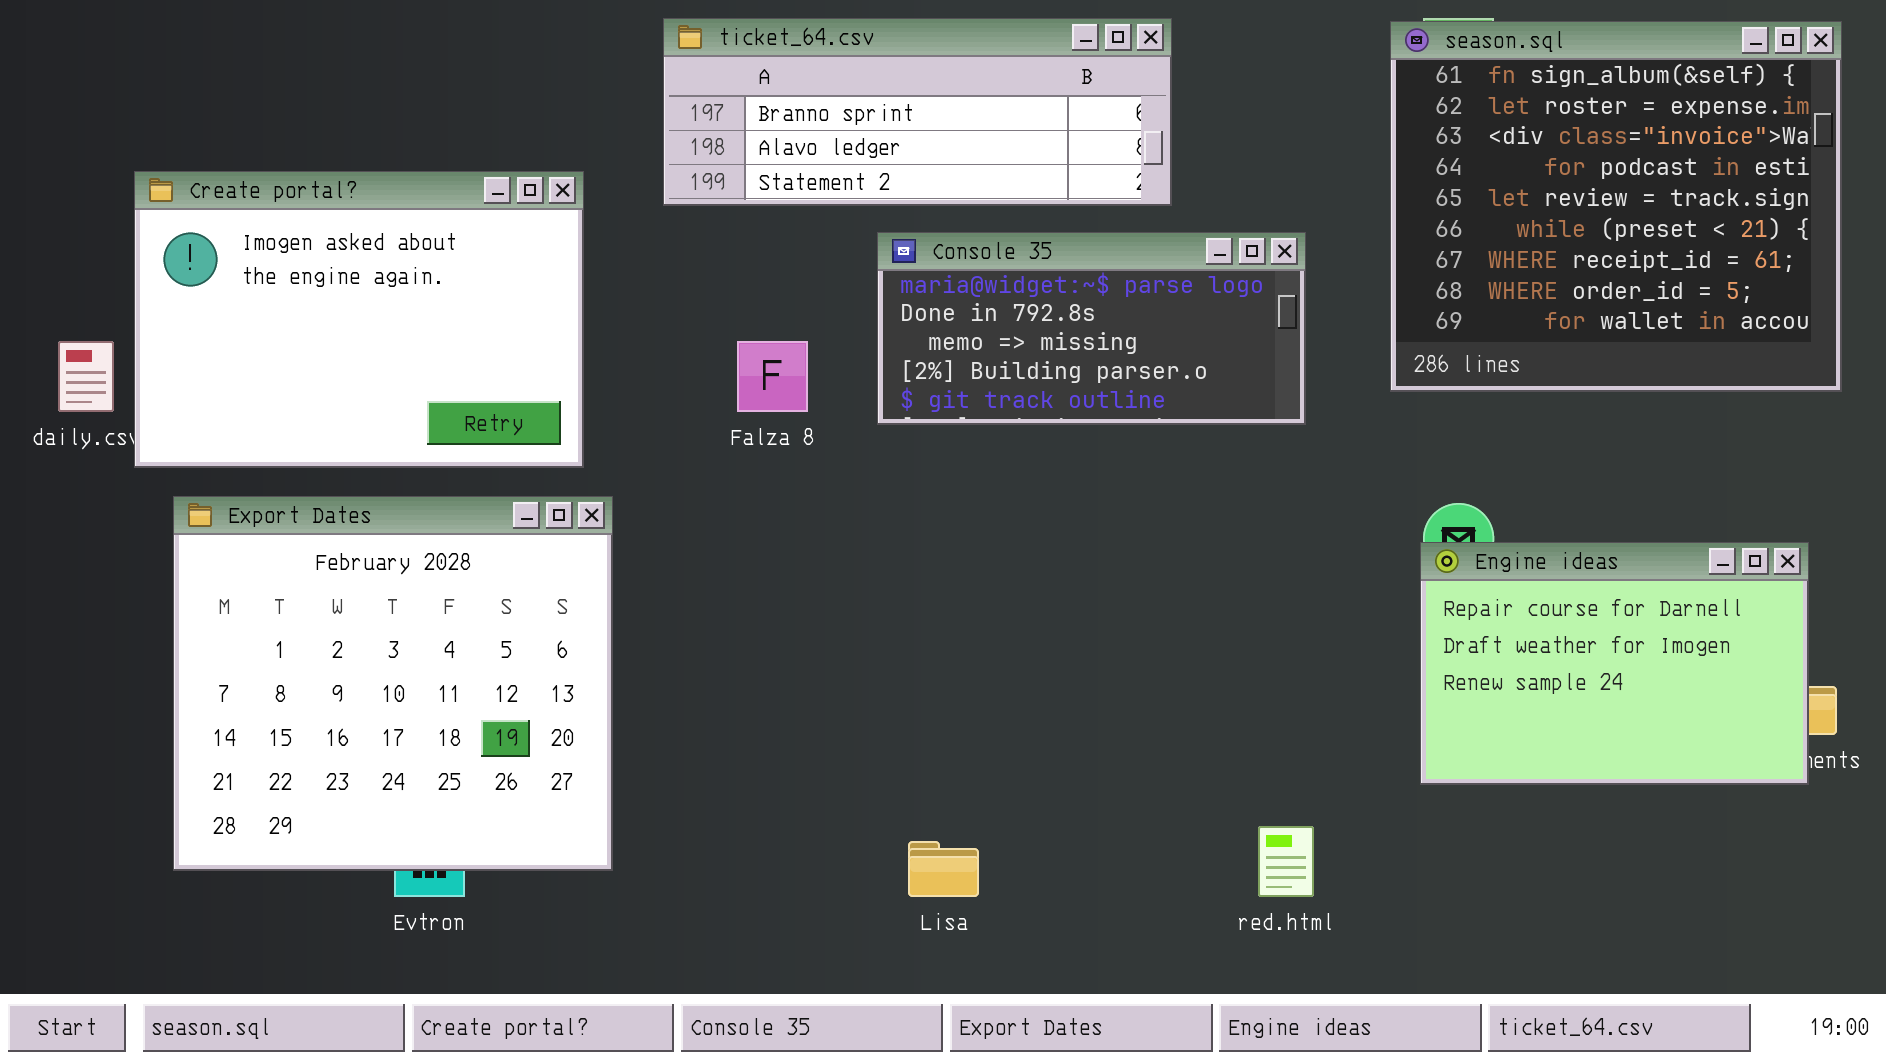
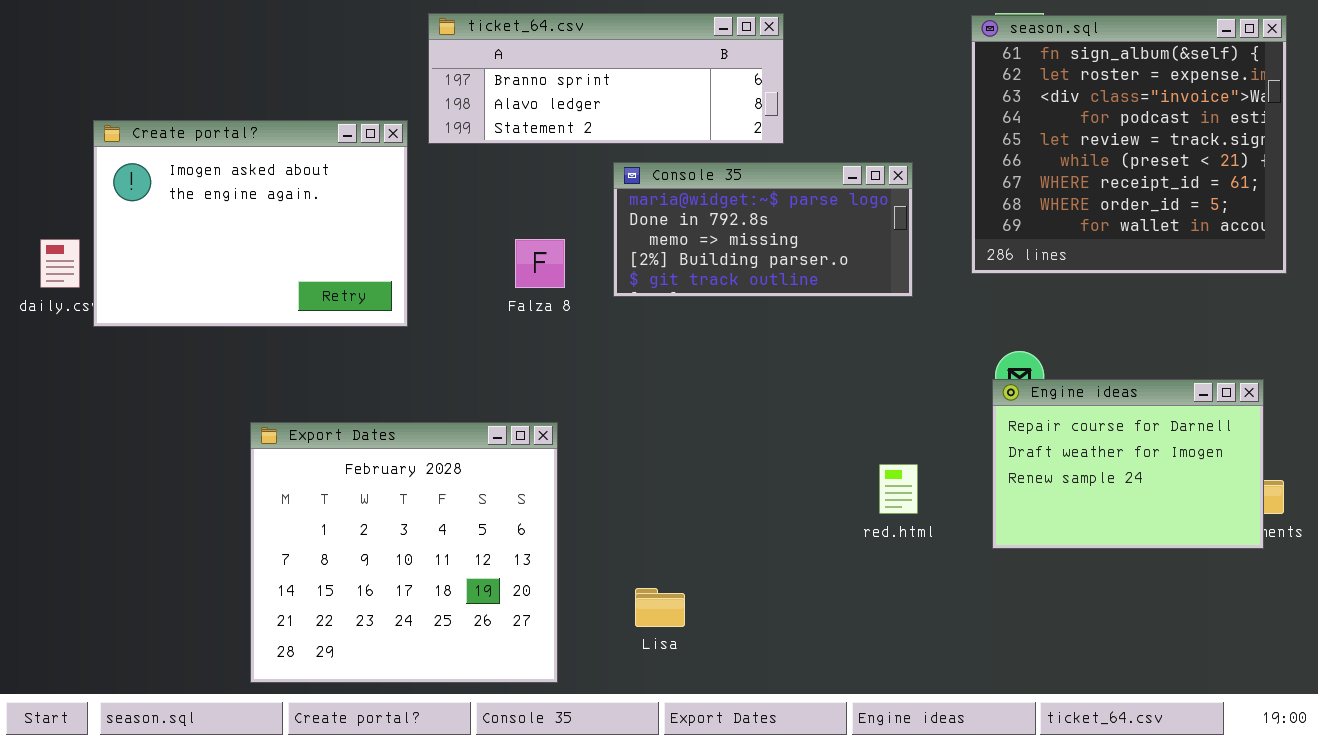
ticket_64.csv: [663,18,1172,206] -> [428,13,784,144], moved
Export Dates: [173,496,613,871] -> [250,422,558,683], moved
red.html: [1258,826,1314,897] -> [879,464,918,514], moved

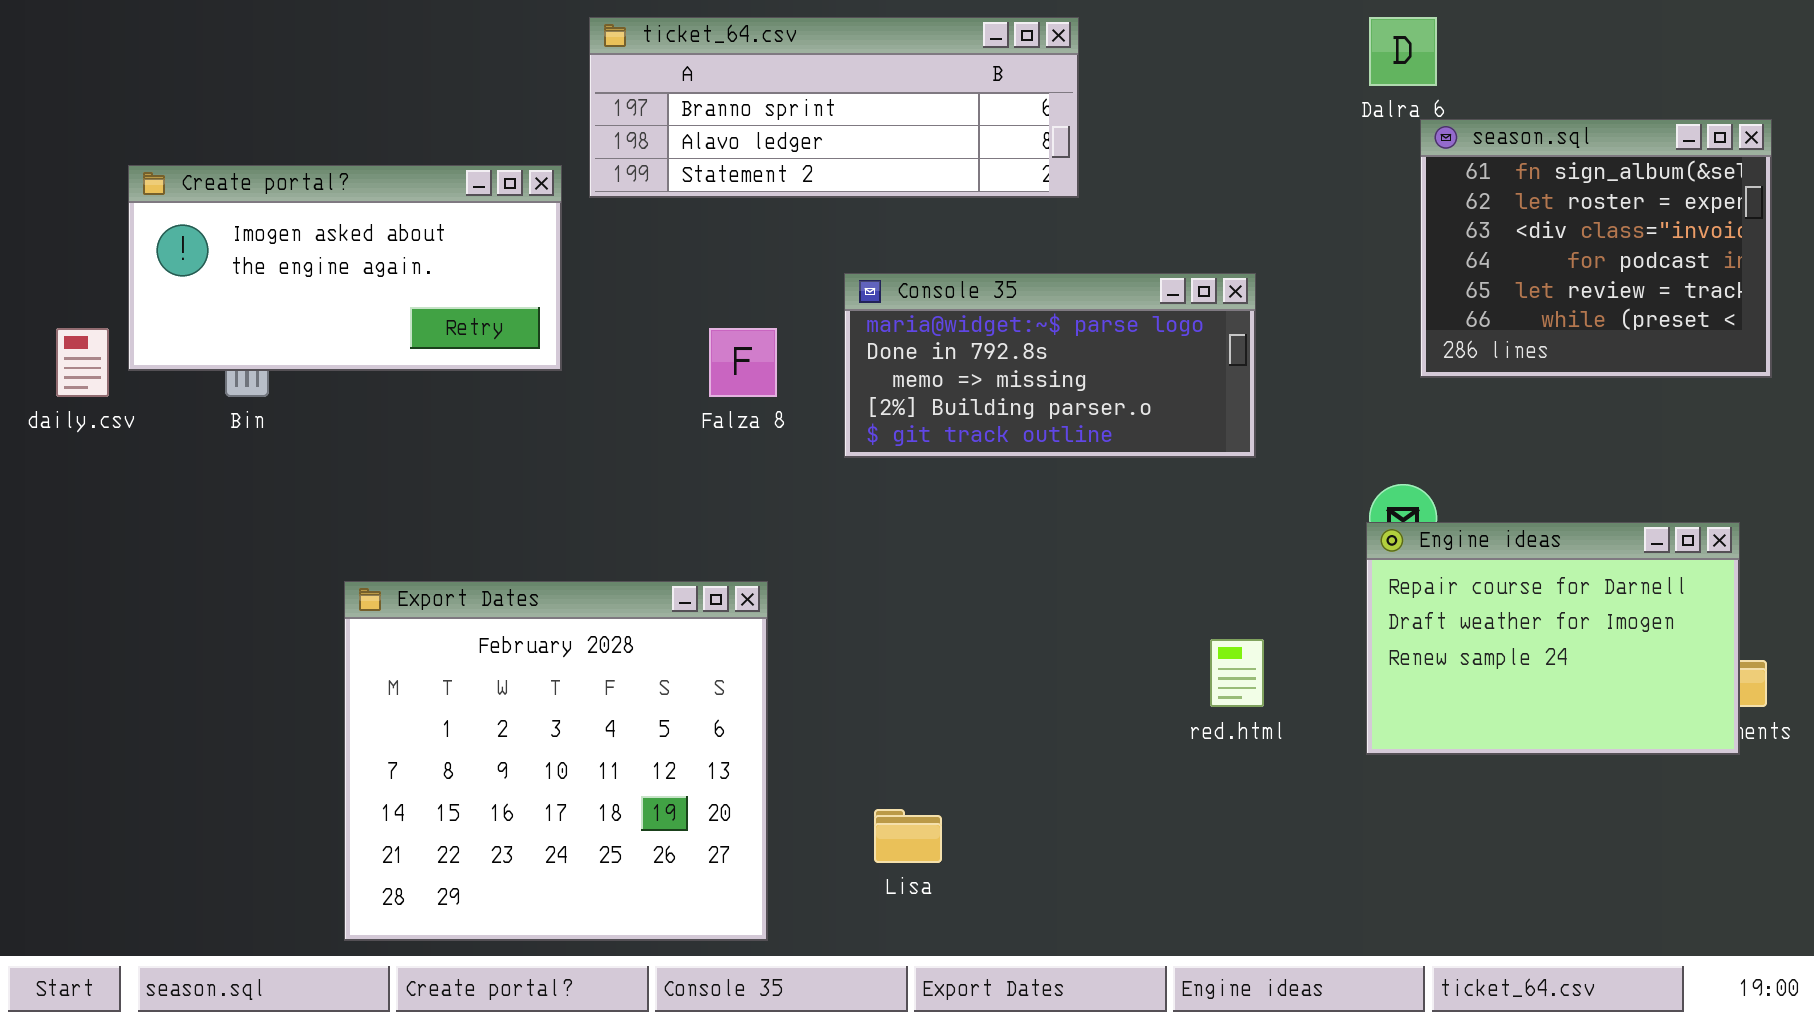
season.sql: [971,15,1287,274] -> [1420,119,1772,378], resized
Create portal?: [93,120,408,327] -> [128,165,562,371], resized
Console 35: [613,162,913,297] -> [844,273,1256,458], moved

